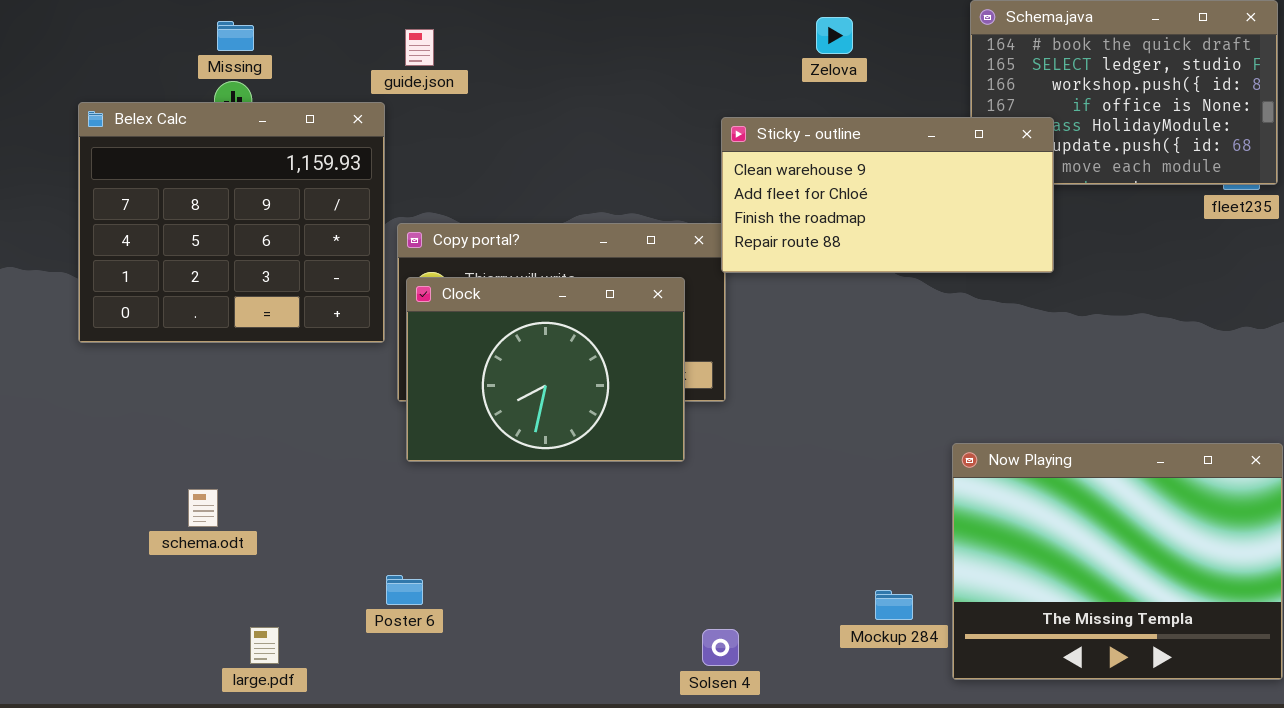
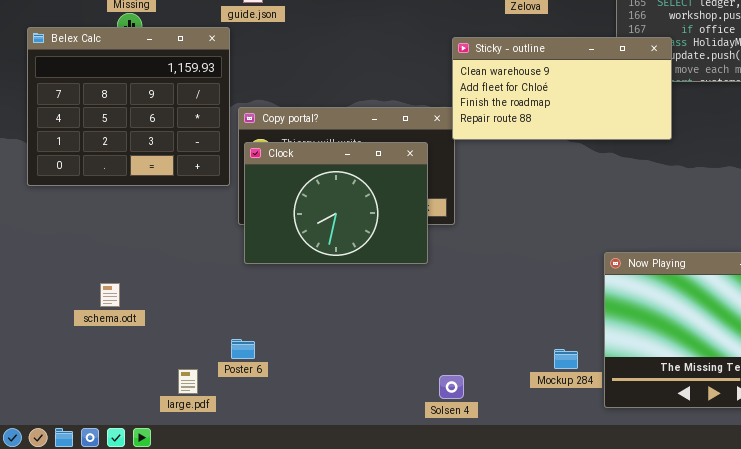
large.pdf: [250,627,279,664] -> [178,369,198,394], moved

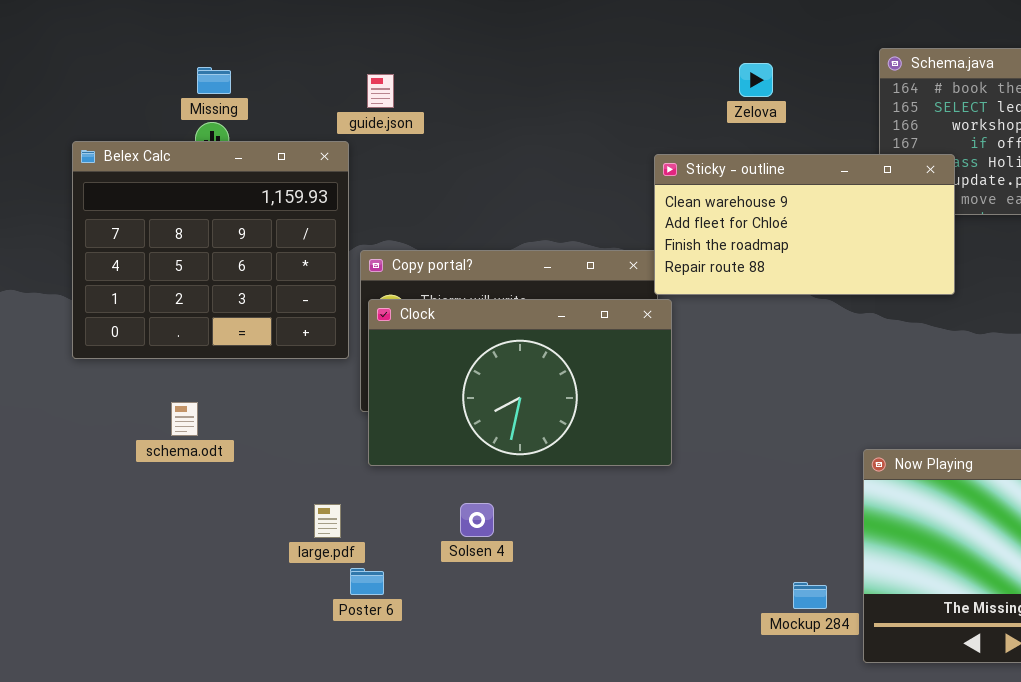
Clock: [244,142,428,264] -> [368,299,672,466], resized
schema.odt: [100,283,120,307] -> [171,402,198,436], moved
large.pdf: [178,369,198,394] -> [314,504,341,538], moved
Solsen 4: [439,375,464,399] -> [460,503,494,537], moved

